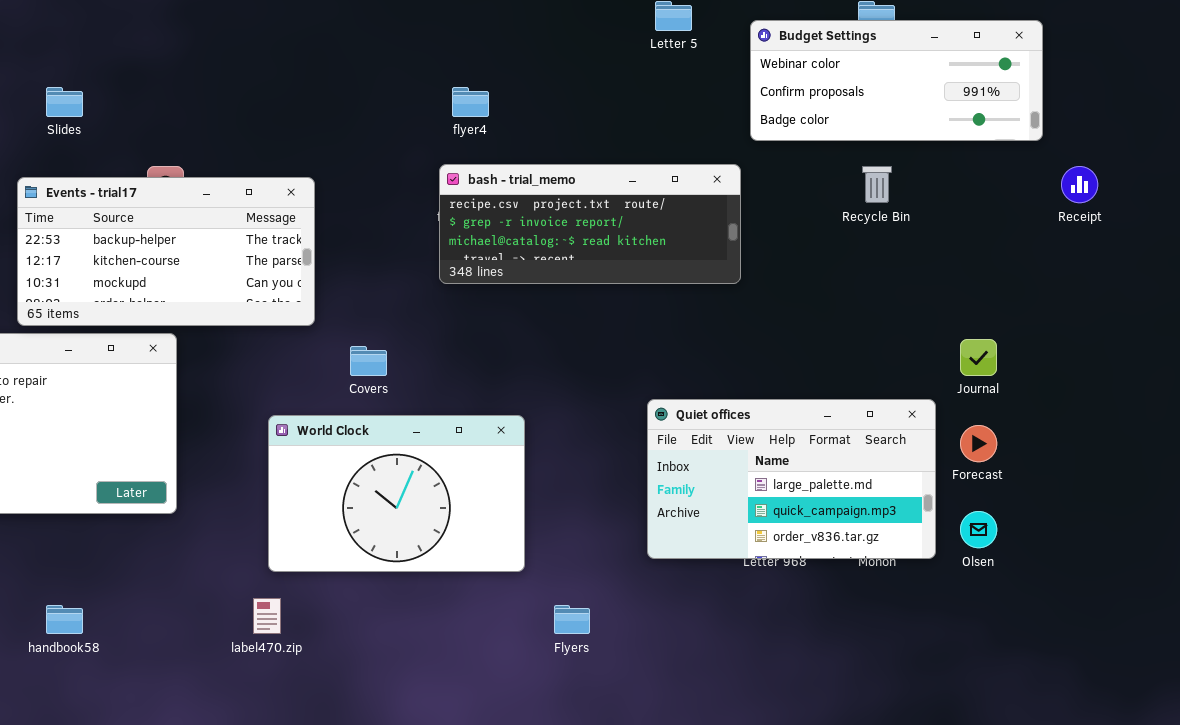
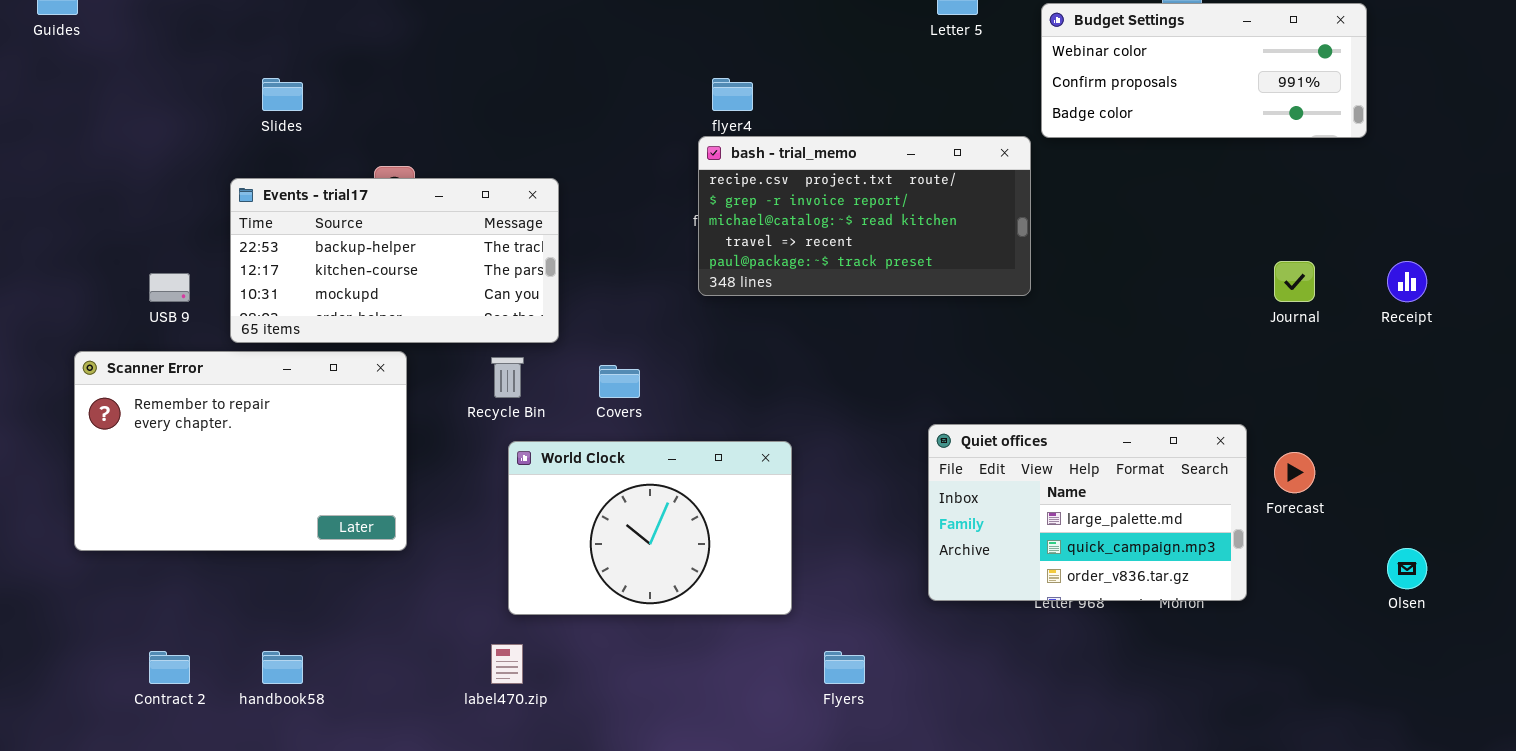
bash - trial_memo: [439,164,741,284] -> [698,136,1031,296], resized
Recycle Bin: [862,166,892,203] -> [491,357,524,398], moved
Receipt: [1061,166,1098,203] -> [1387,261,1427,302], moved
Journal: [960,339,997,376] -> [1274,261,1315,302], moved
Olsen: [960,511,997,548] -> [1387,548,1427,589], moved

